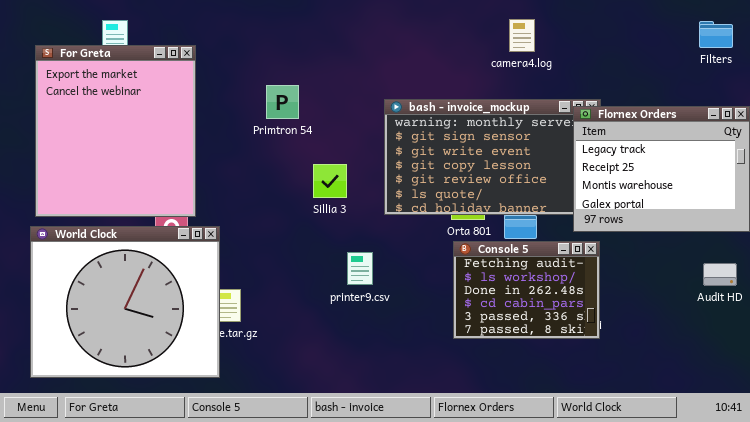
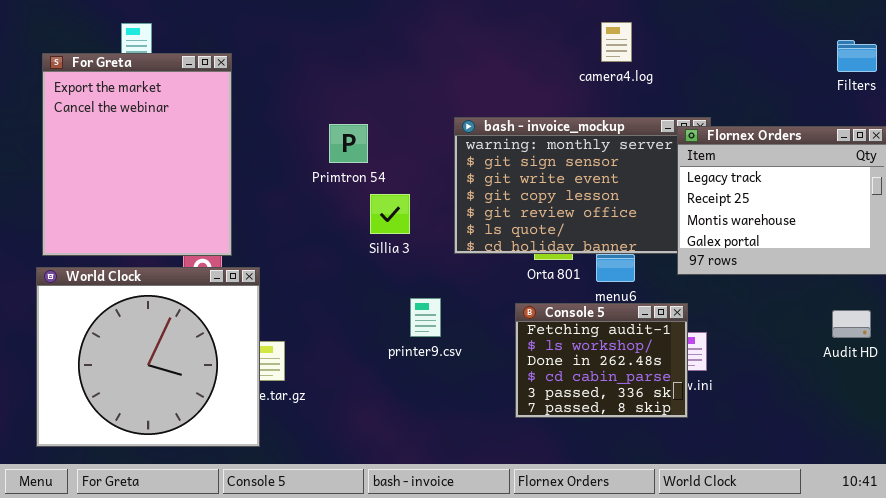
Filters: [699,21,733,48] -> [837,40,877,72], moved
Primtron 54: [266,85,299,119] -> [329,124,368,163], moved
Console 5: [453,241,600,339] -> [515,303,688,418], moved

